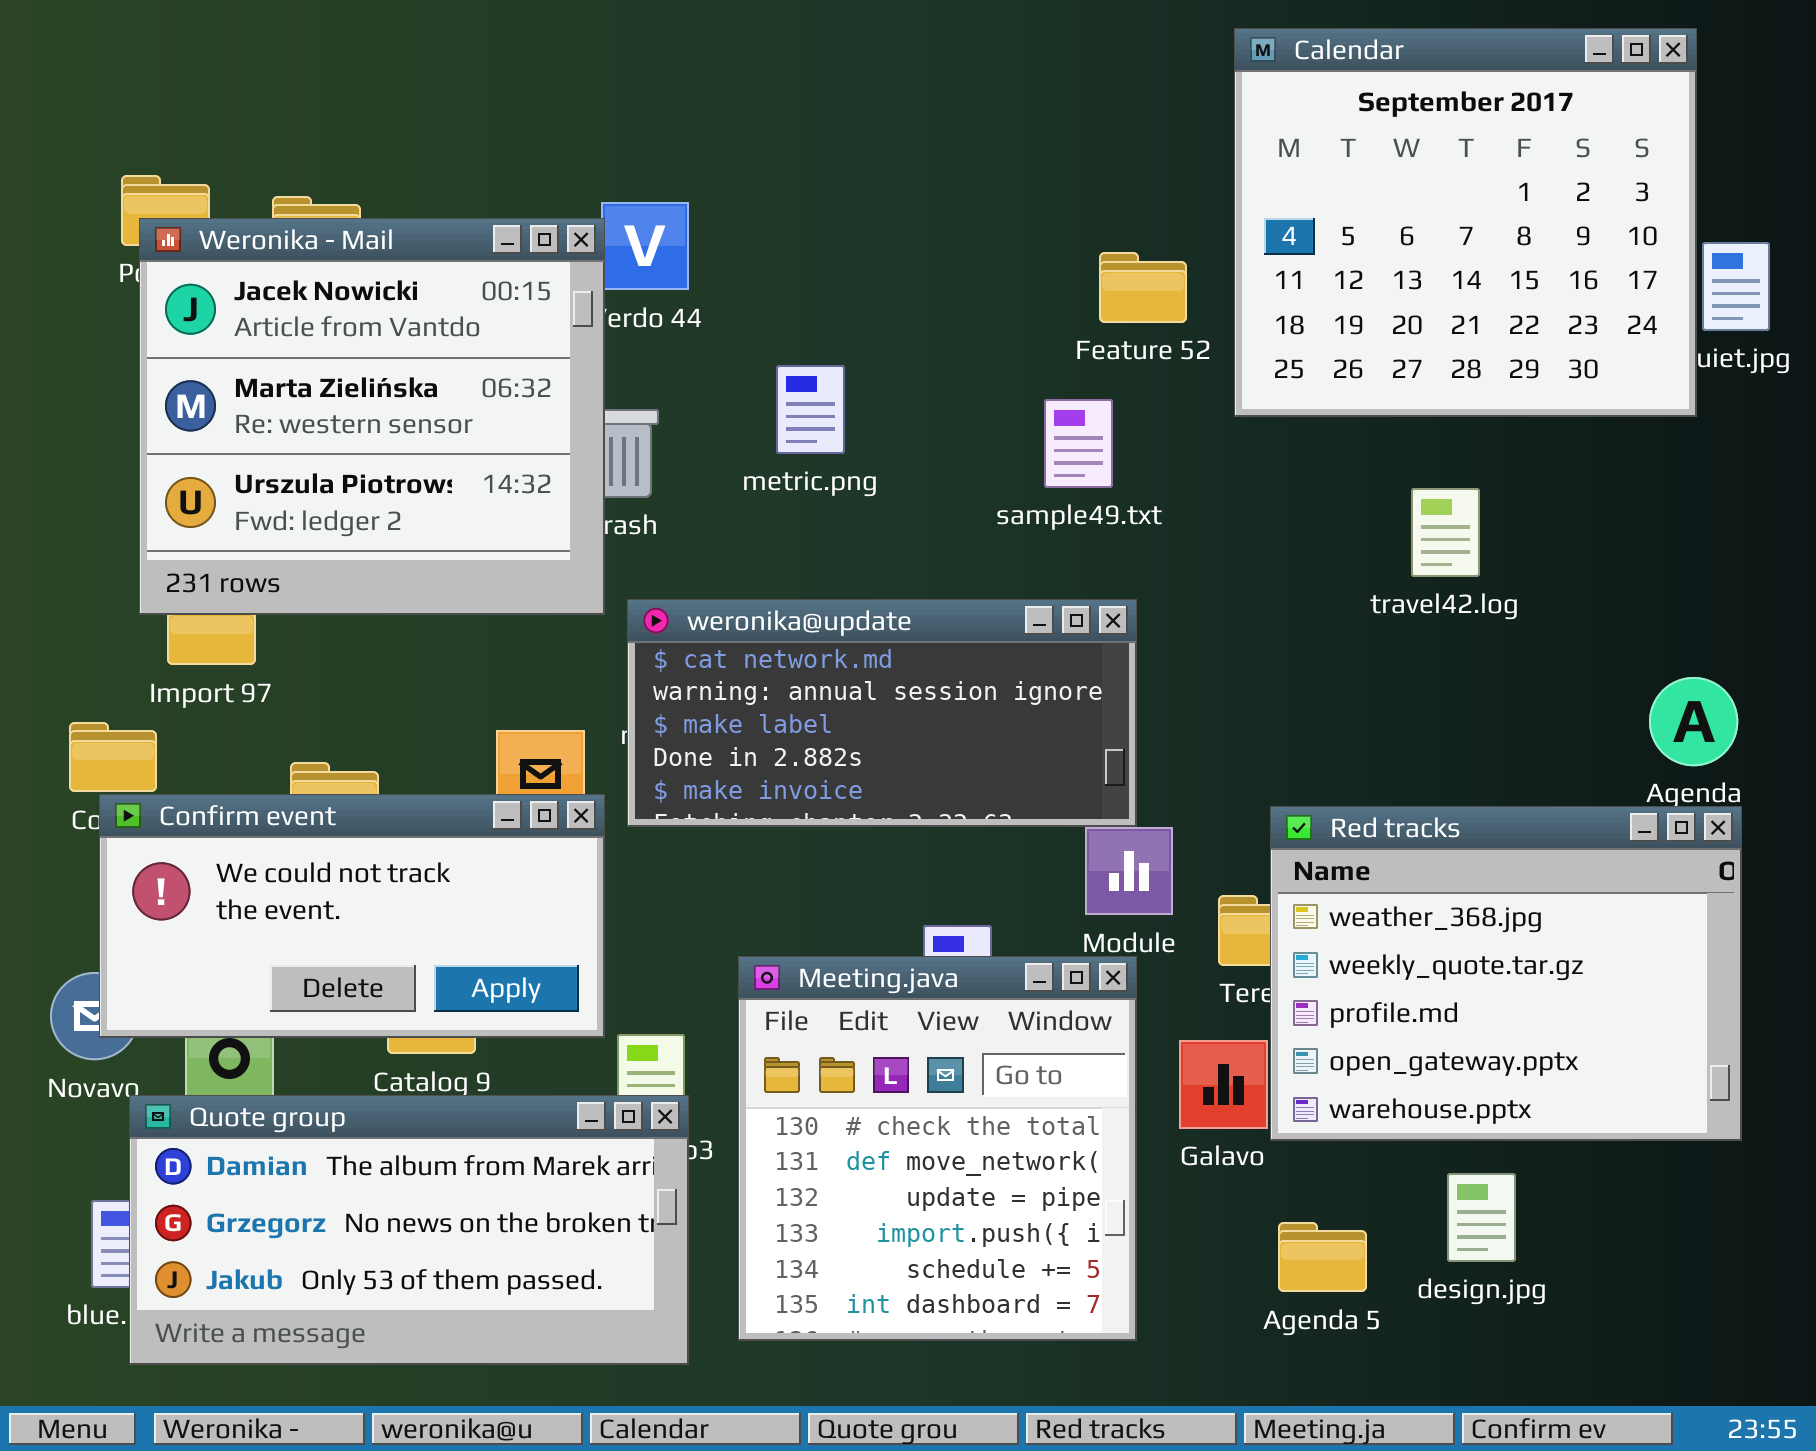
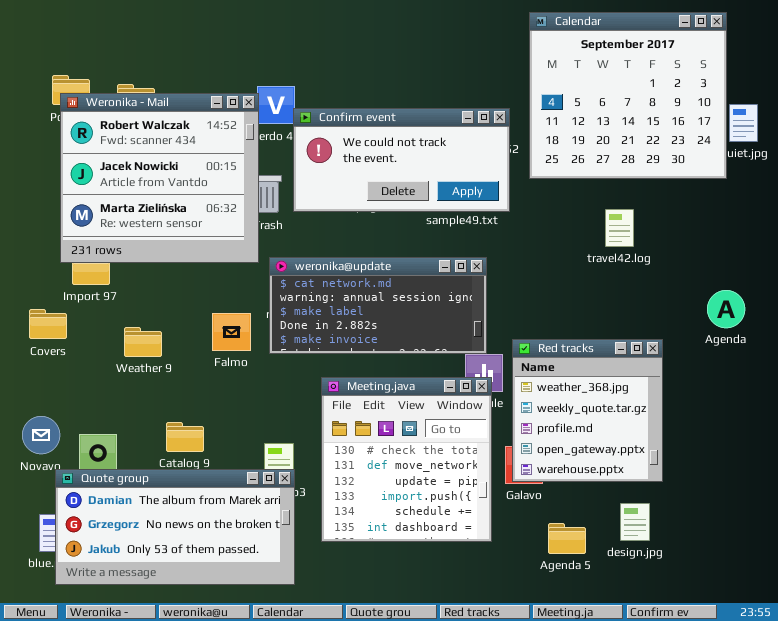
Weronika - Mail: [139,218,605,615] -> [60,93,259,263], scrolled up 1 row
Confirm event: [99,794,605,1038] -> [293,108,510,212], moved
Red tracks: [1270,806,1742,1141] -> [512,339,663,482], moved, resized
Meeting.java: [738,956,1137,1341] -> [321,377,492,542], moved

